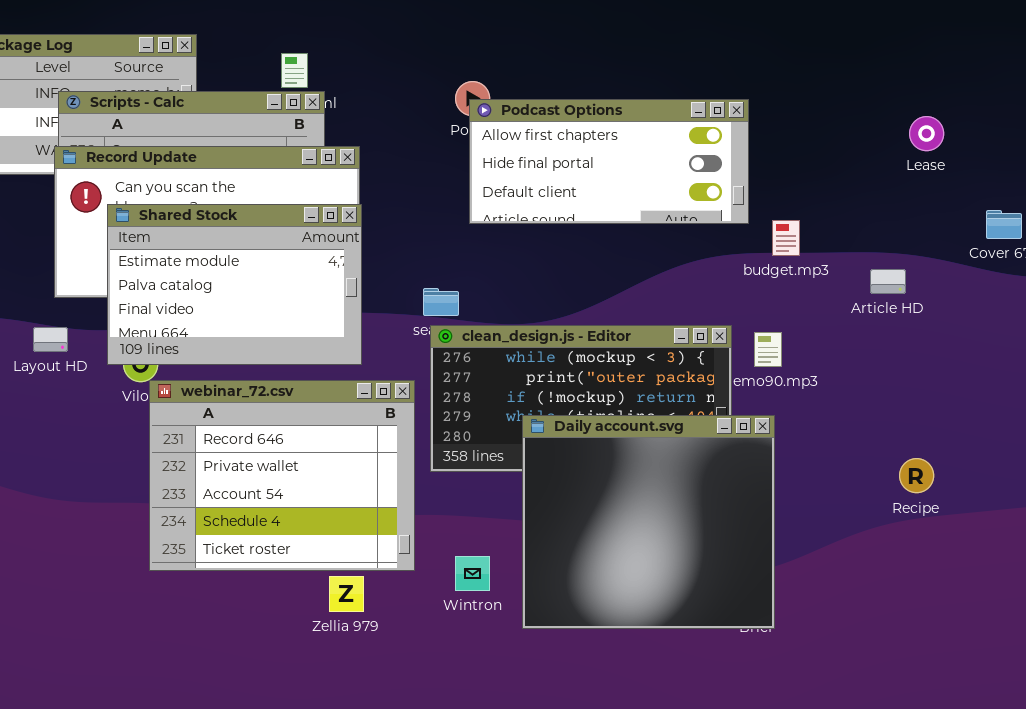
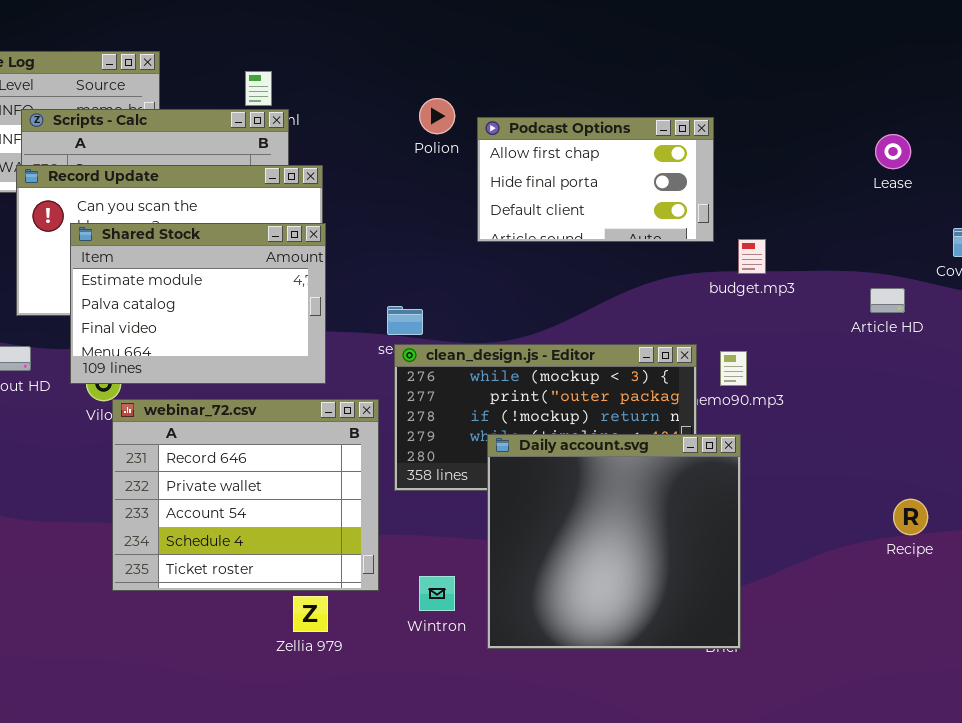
Podcast Options: [469,99,749,224] -> [477,117,714,242], resized
Article HD: [870,269,906,294] -> [870,288,905,313], moved
Recipe: [899,458,934,493] -> [893,499,928,535], moved

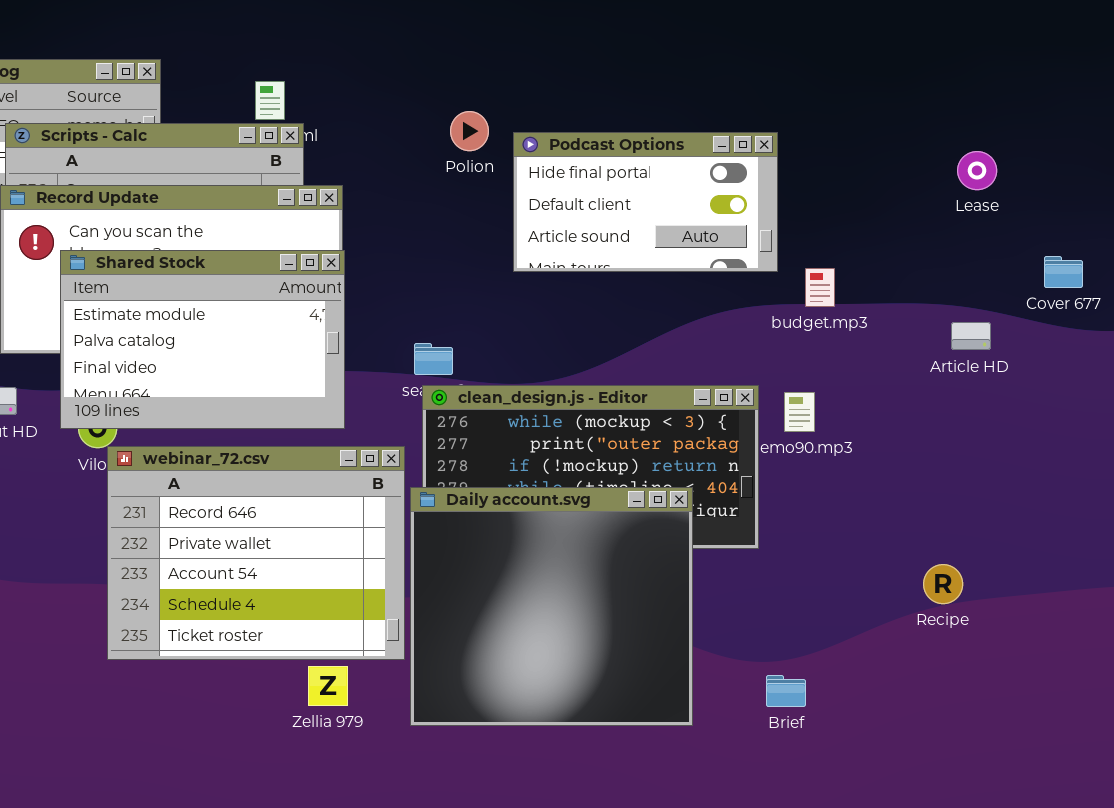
Podcast Options: [477,117,714,242] -> [513,132,778,272], scrolled down 1 row
Daily account.svg: [487,434,741,649] -> [410,487,693,726], moved
Recipe: [893,499,928,535] -> [923,564,963,604], moved

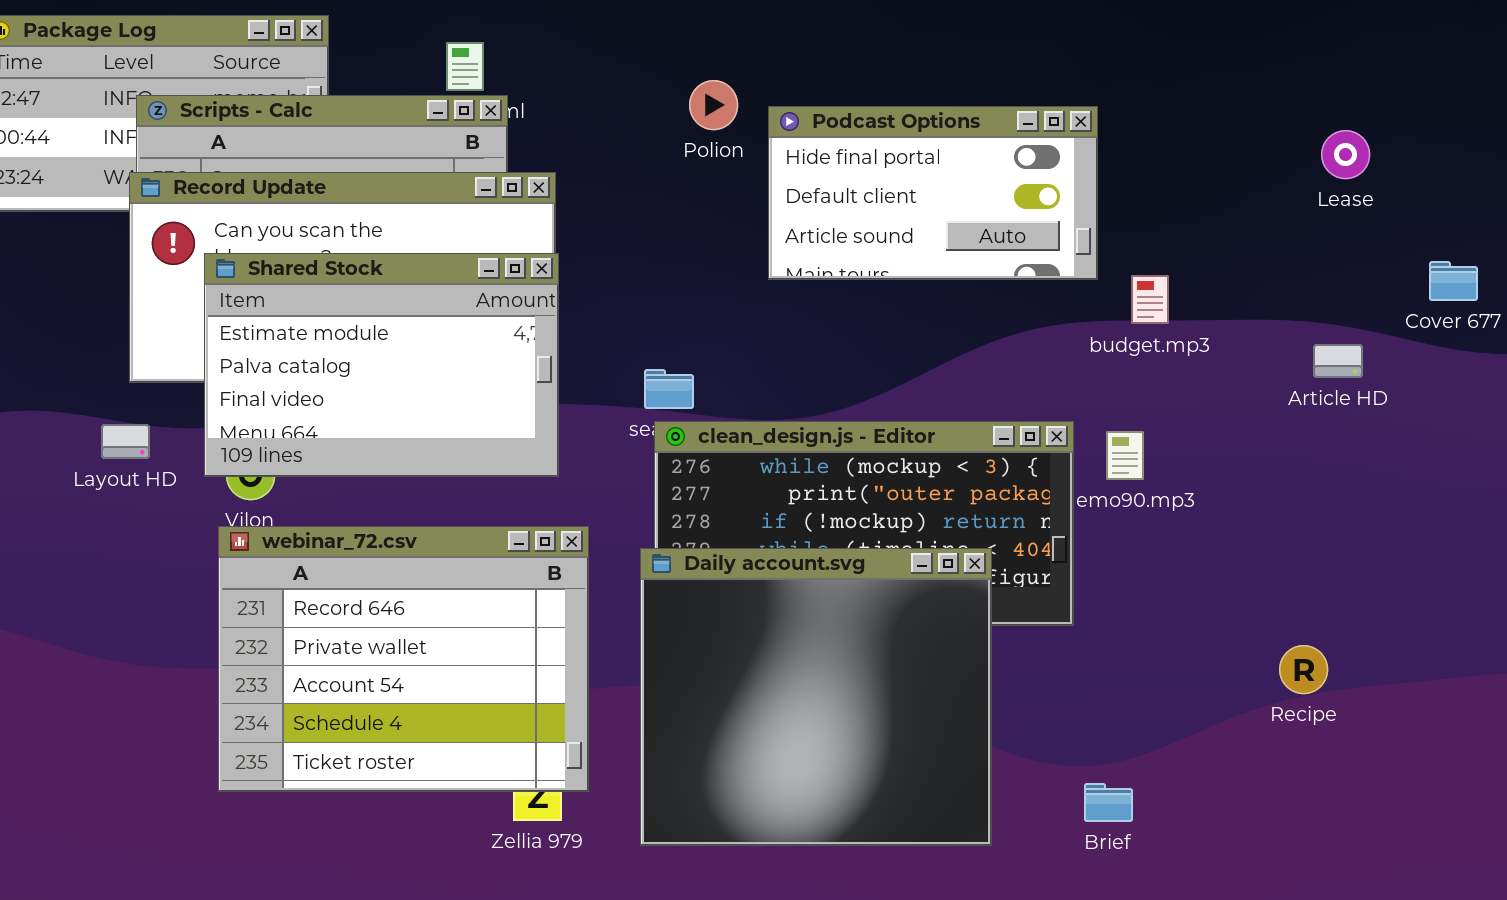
webinar_72.csv: [107,446,405,660] -> [218,526,589,792], moved

